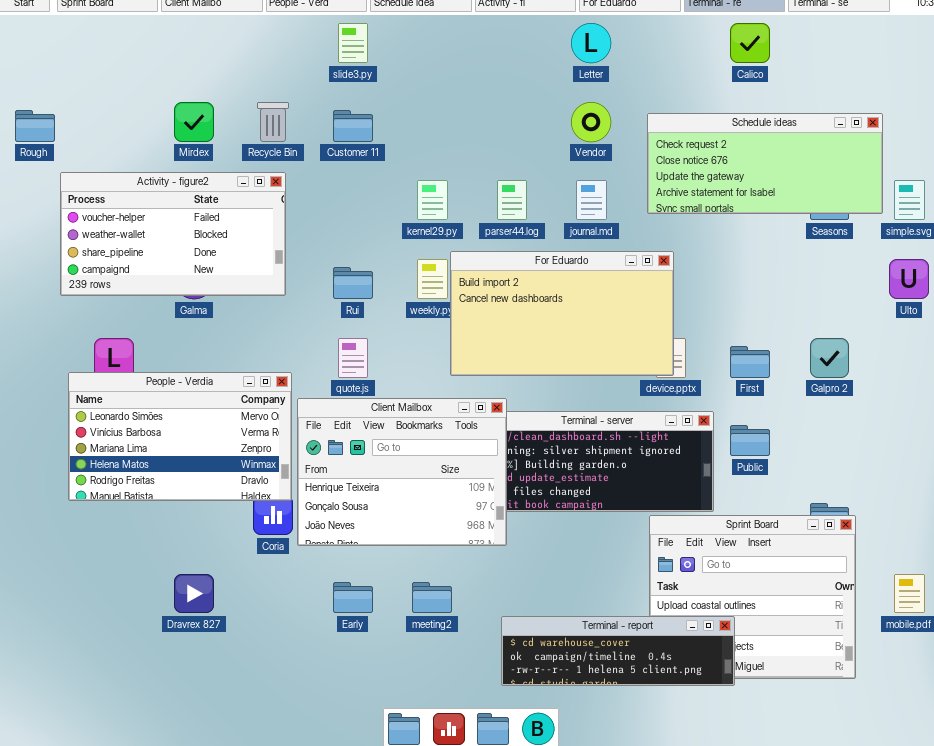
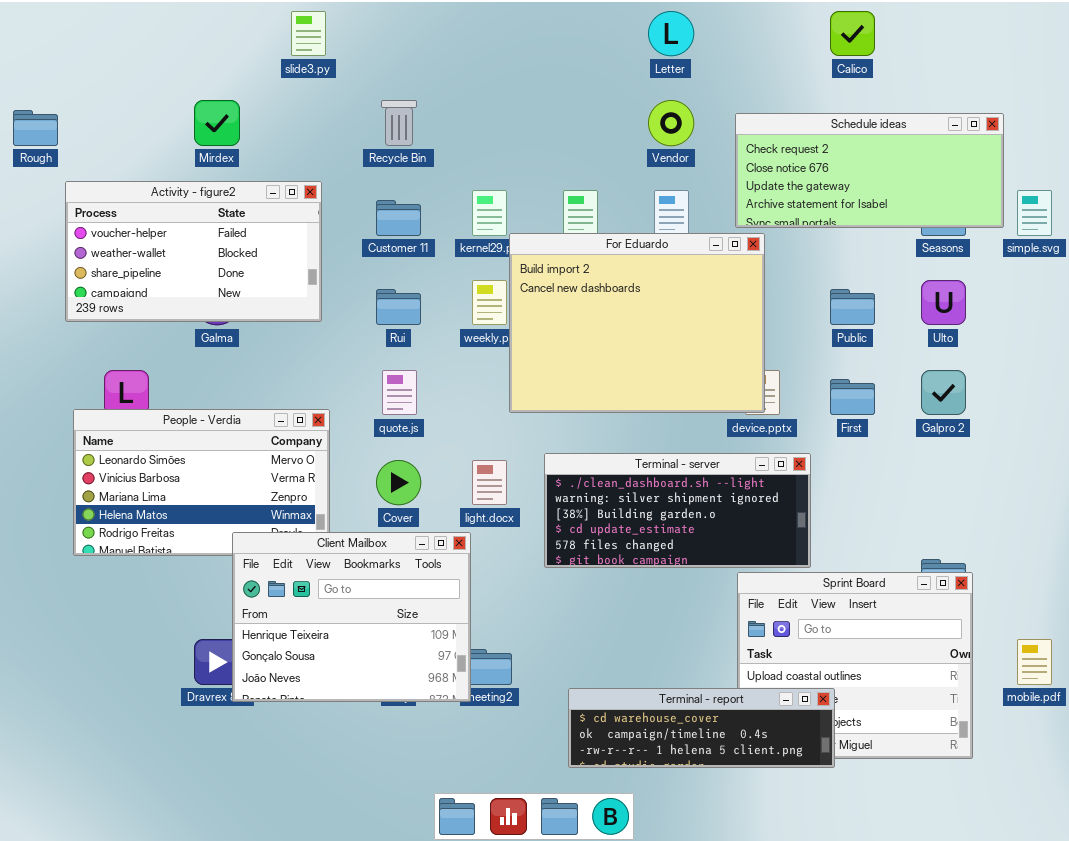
slide3.py: [338,23,368,63] -> [291,11,326,56], moved
Recycle Bin: [257,102,289,142] -> [381,100,417,146], moved
Customer 11: [333,110,373,142] -> [376,200,421,236], moved
For Eduardo: [450,251,674,376] -> [509,233,765,413], resized
Ulto: [889,259,929,299] -> [921,280,966,325], moved
Client Mailbox: [297,398,507,546] -> [232,532,471,702], moved
Public: [730,425,770,456] -> [830,289,875,325], moved

